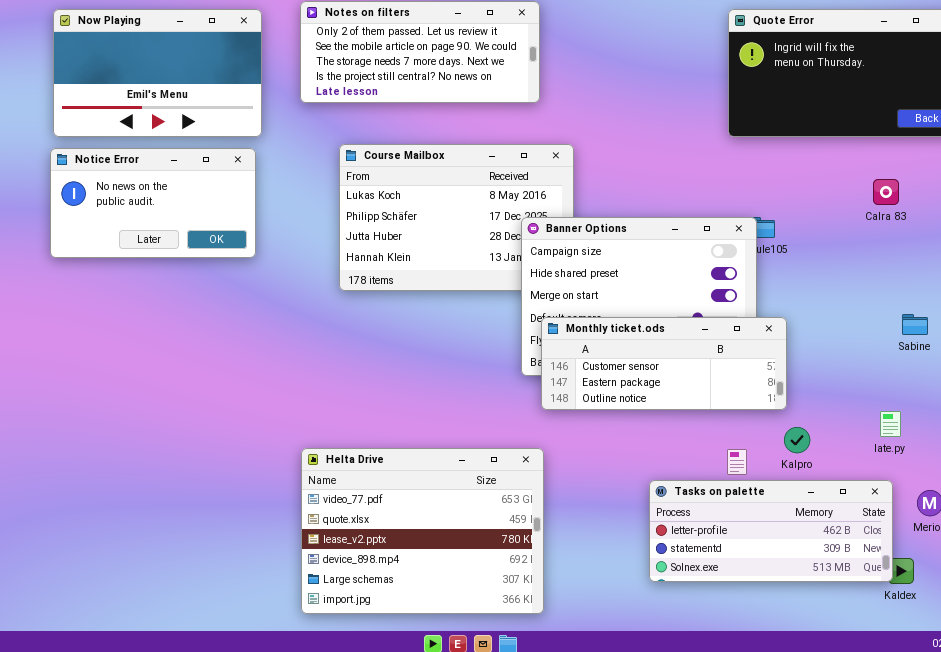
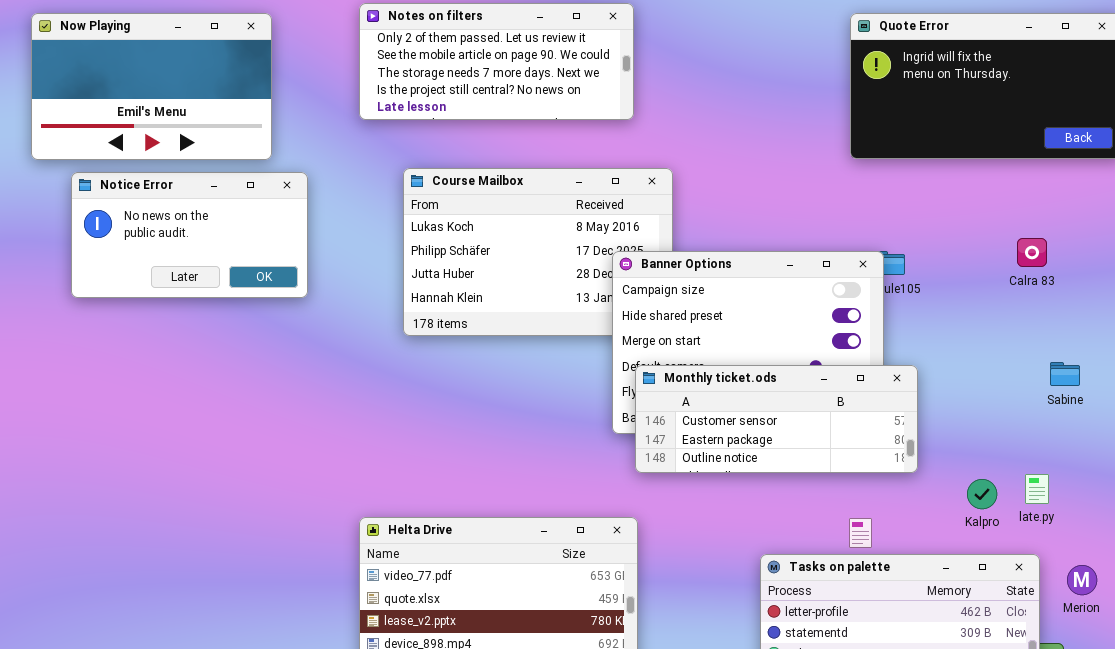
Now Playing: [53,9,262,137] -> [31,13,272,160], moved
Calra 83: [873,179,899,205] -> [1017,238,1047,267], moved
Kalpro: [784,427,810,453] -> [967,479,997,509], moved

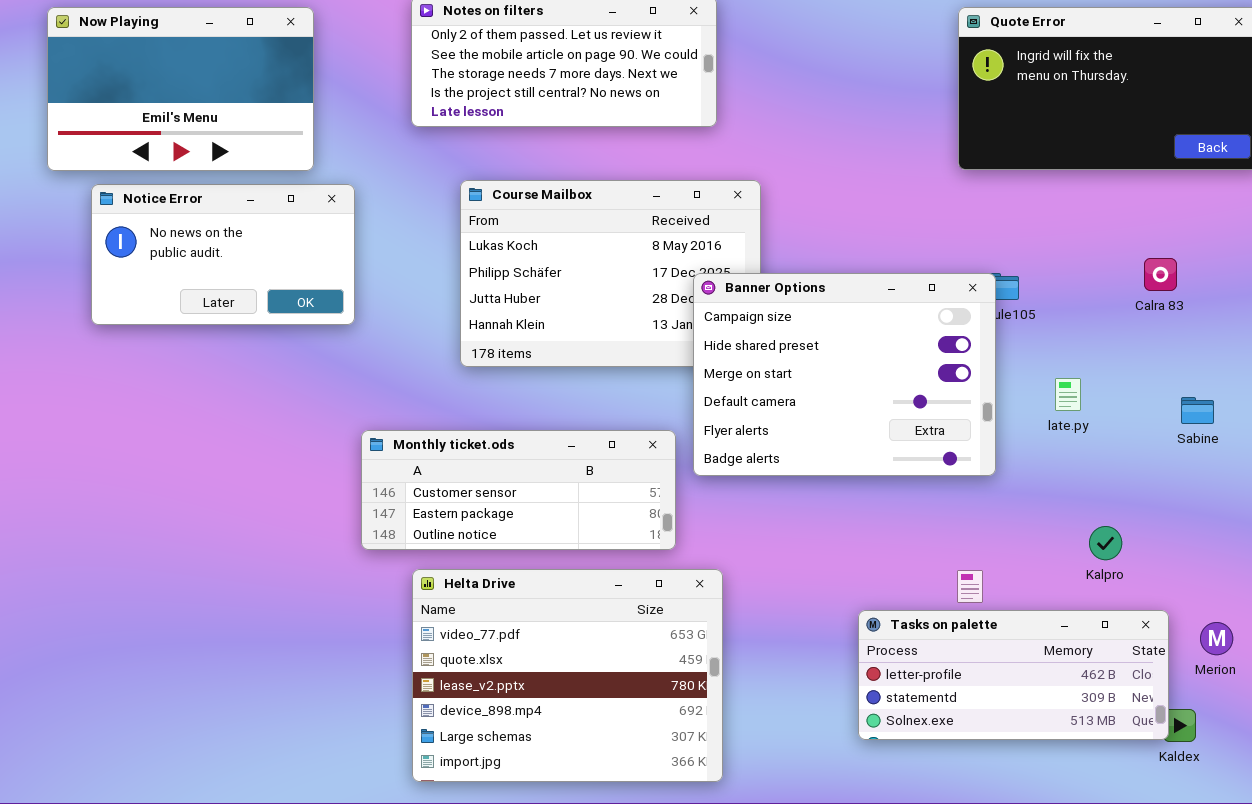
Monthly ticket.ods: [635,365,918,473] -> [361,430,676,550], moved
late.py: [1025,474,1049,504] -> [1055,378,1081,411], moved

